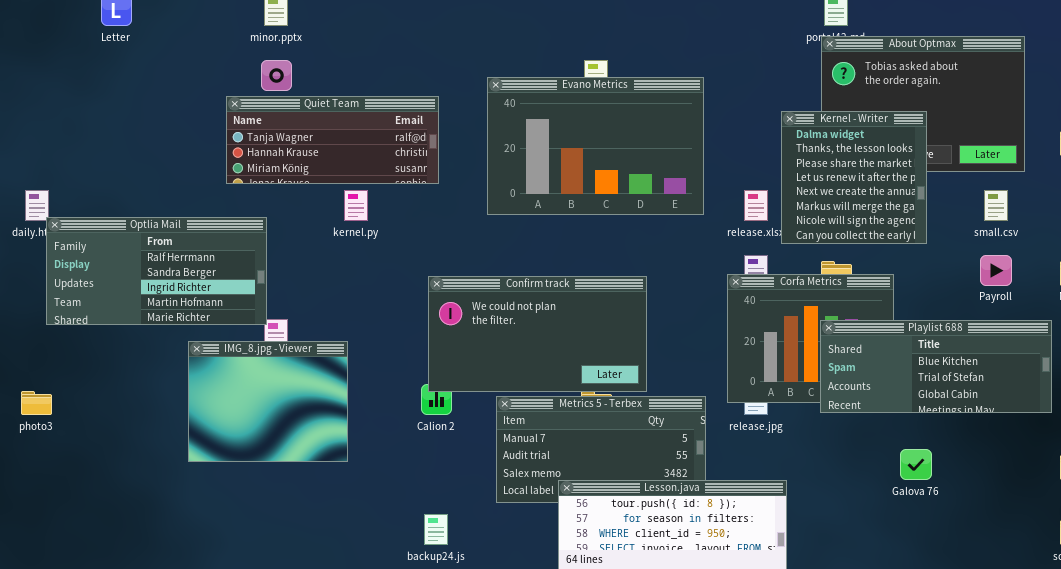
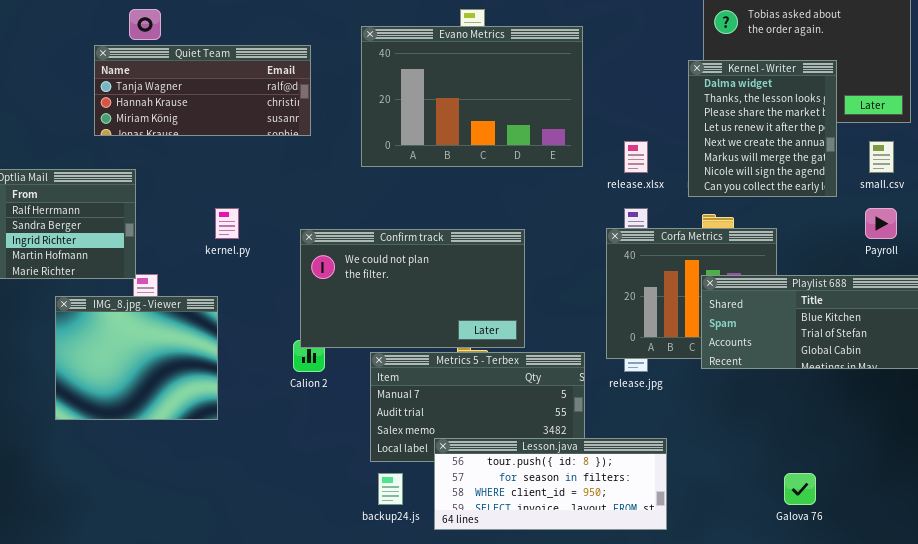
Kernel - Writer: [781,111,927,244] -> [688,60,837,197], moved
kernel.py: [344,190,368,221] -> [215,208,239,239], moved
Galova 76: [900,449,932,480] -> [784,473,816,505], moved
backup24.js: [424,514,448,545] -> [378,473,403,505], moved

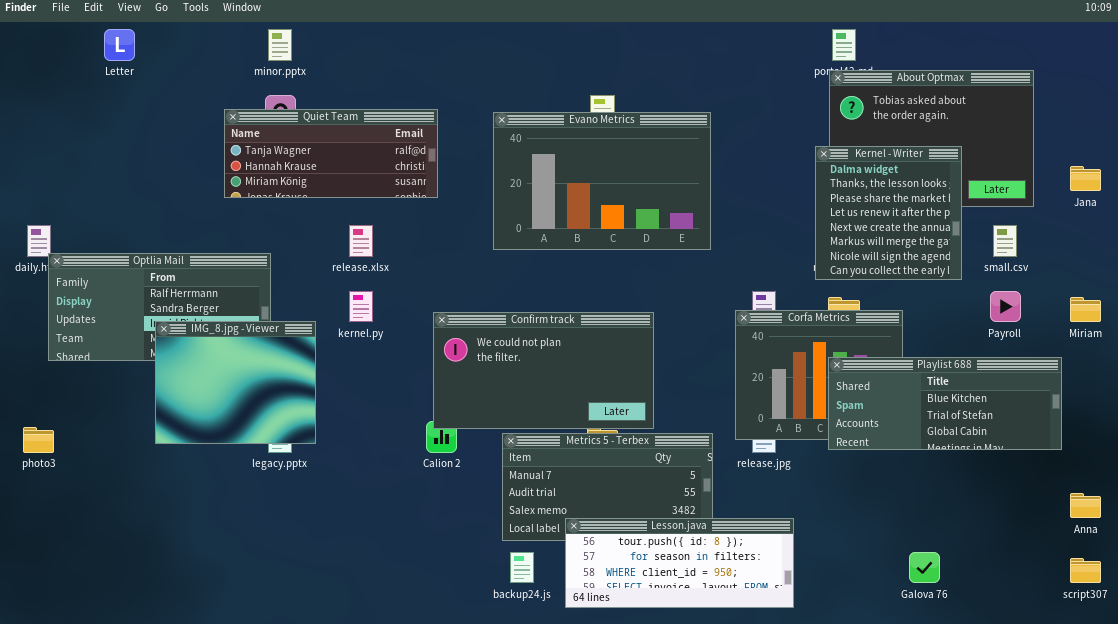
Quiet Team: [94,45,311,136] -> [224,109,438,198], moved
release.xlsx: [624,141,648,173] -> [349,225,373,257], moved
IMG_8.jpg - Viewer: [55,296,218,420] -> [155,321,316,444], moved

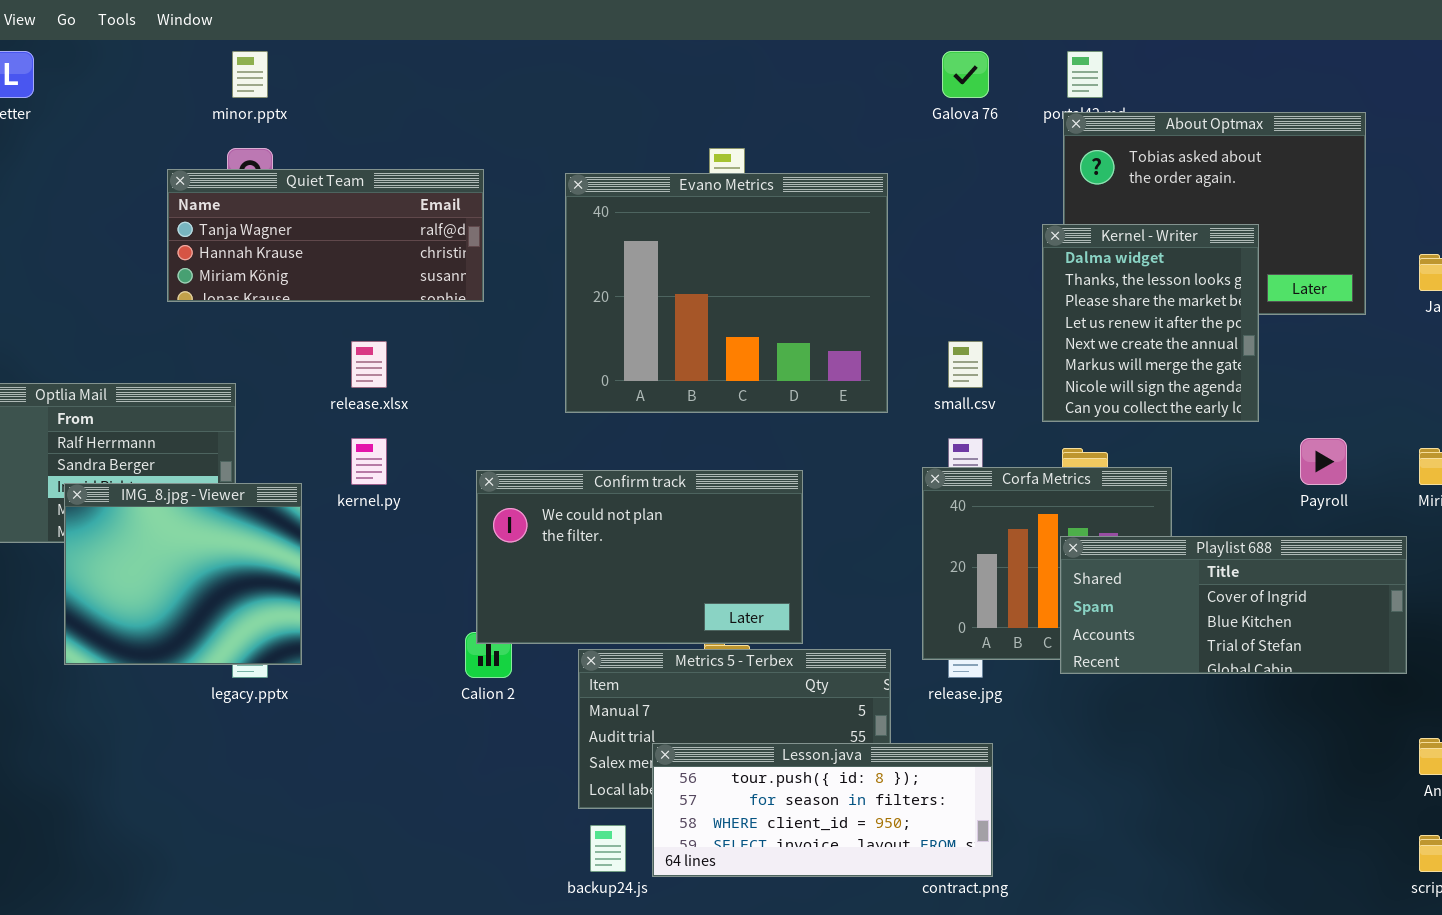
Evano Metrics: [493,112,711,250] -> [565,173,888,413], resized
small.csv: [993,225,1017,257] -> [948,341,983,388], moved
Playlist 688: [828,357,1062,450] -> [1060,536,1407,674], scrolled up 1 row
Lesson.java: [565,518,794,608] -> [652,743,993,877], moved
Galova 76: [909,552,940,583] -> [942,51,989,98], moved

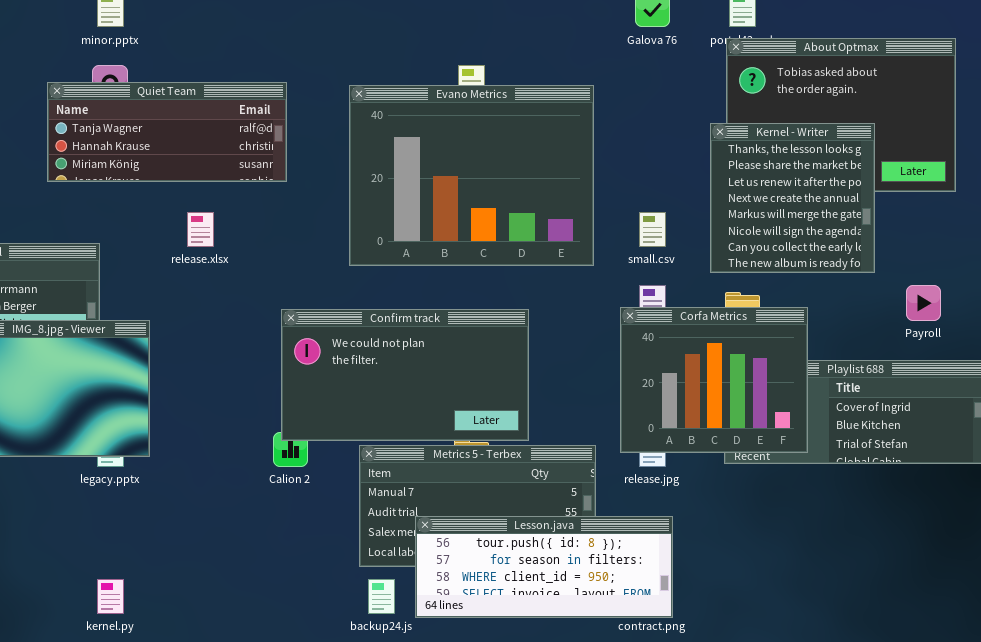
Kernel - Writer: [1042,224,1259,422] -> [710,123,875,273], scrolled down 1 row
kernel.py: [351,438,387,485] -> [97,579,124,614], moved
Corfa Metrics: [922,467,1172,660] -> [620,307,808,453], raised

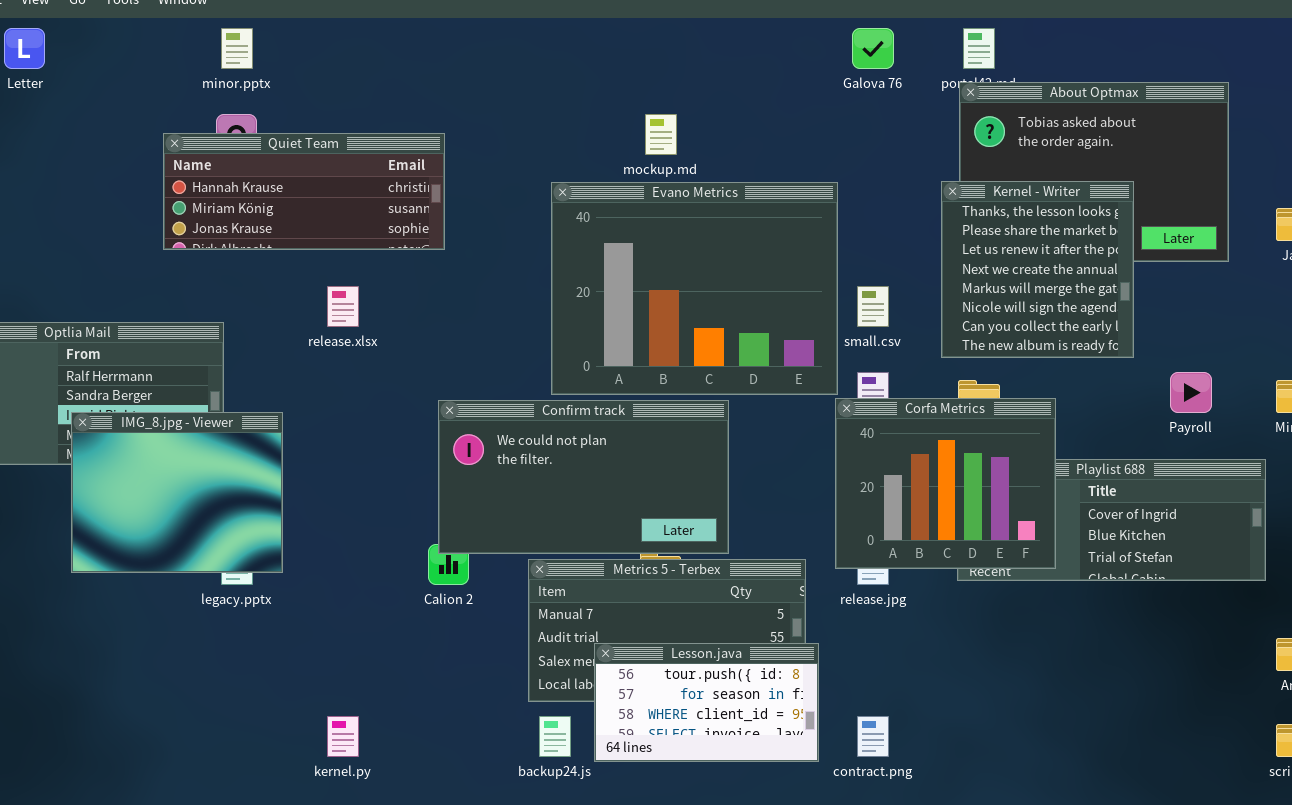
Quiet Team: [47,82,287,182] -> [163,133,445,250], scrolled down 1 row
Evano Metrics: [349,85,594,266] -> [551,182,838,395], moved
Lesson.java: [415,516,673,618] -> [594,643,819,762], resized
kernel.py: [97,579,124,614] -> [327,716,359,757], moved

